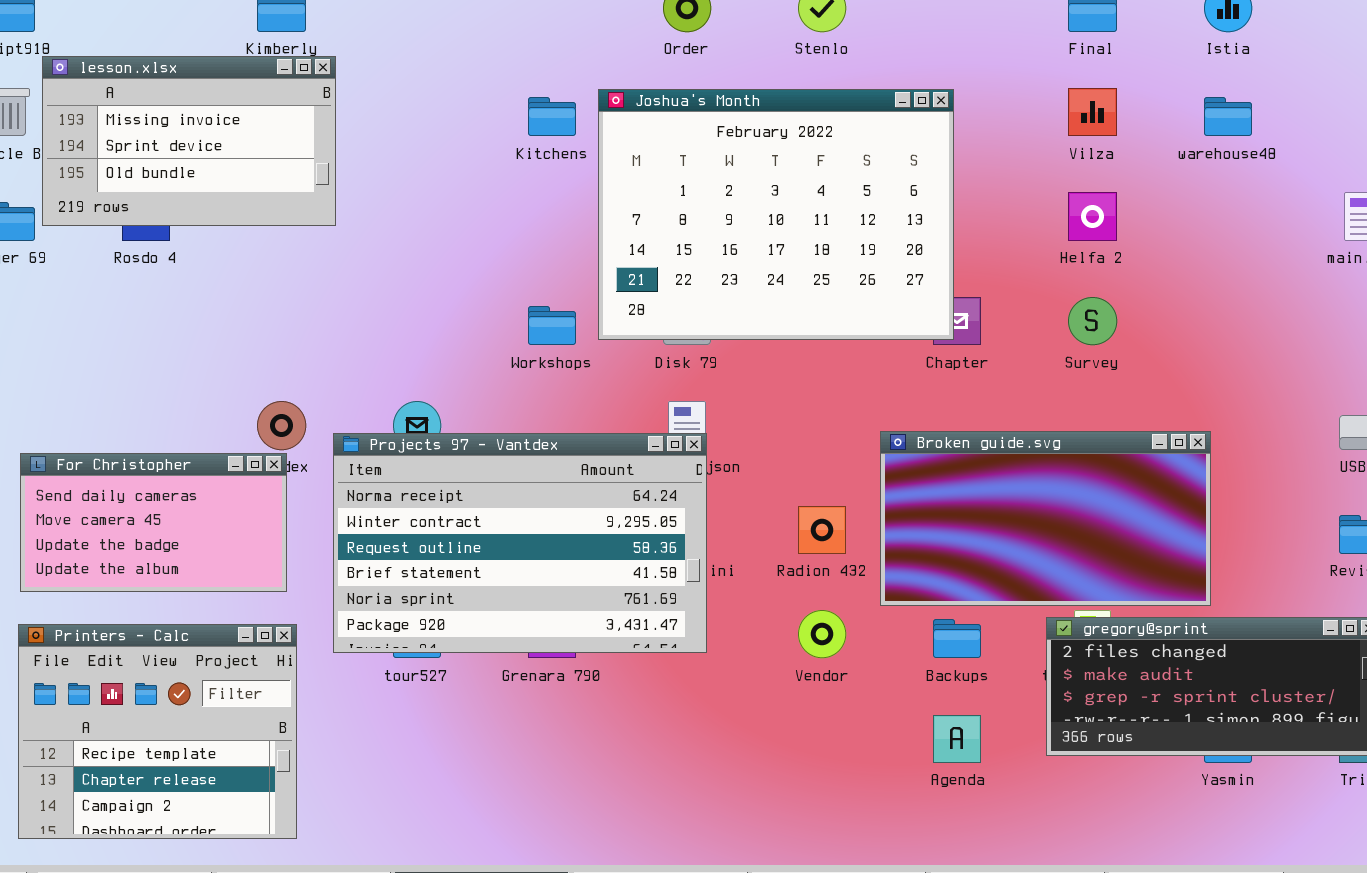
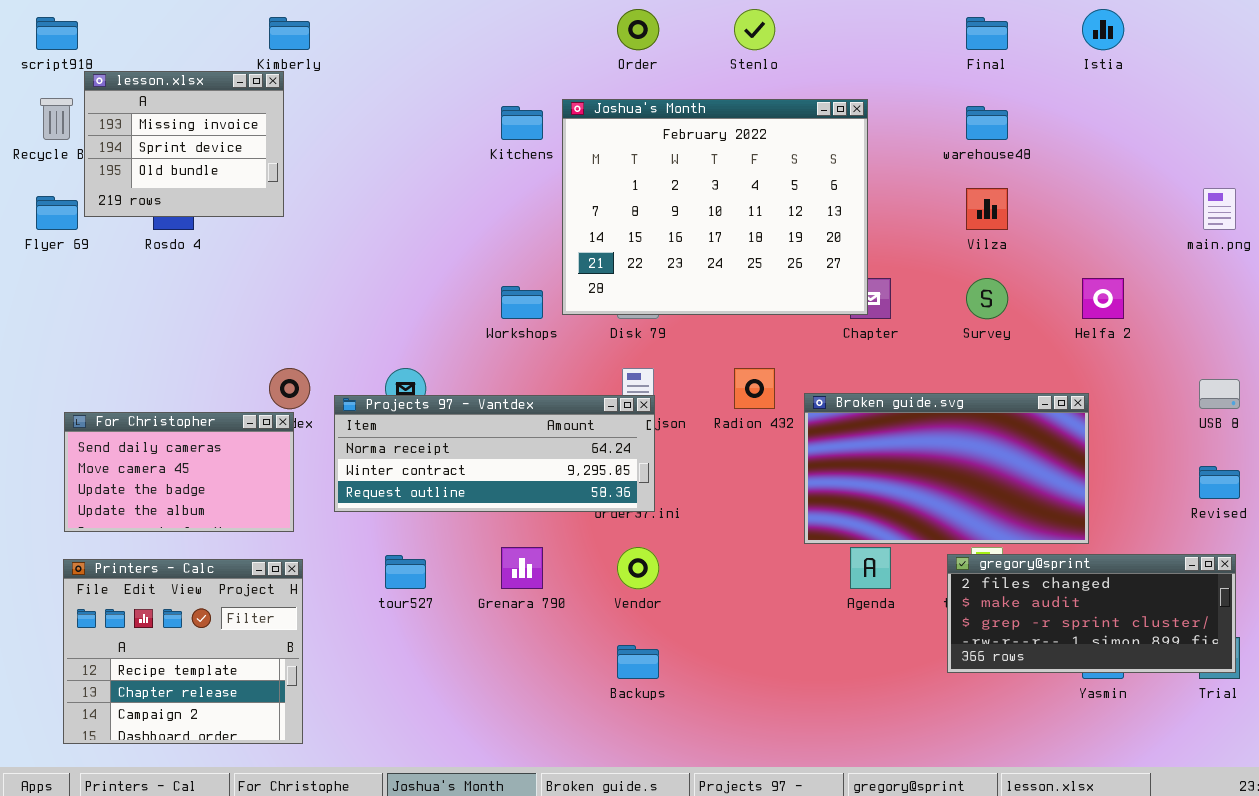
lesson.xlsx: [42,56,336,226] -> [84,71,284,217], resized
Vilza: [1068,88,1117,136] -> [966,188,1008,230], moved
warehouse48: [1204,97,1252,136] -> [966,106,1008,140], moved
Helfa 2: [1068,192,1117,241] -> [1082,278,1124,319], moved
Projects 97 - Vantdex: [333,433,707,653] -> [334,395,655,512], resized
Radion 432: [798,506,846,554] -> [734,368,775,409], moved
Vendor: [798,610,846,658] -> [617,547,659,589], moved
Backups: [933,619,981,658] -> [617,645,659,679], moved
Agenda: [933,715,981,763] -> [850,547,891,589], moved

